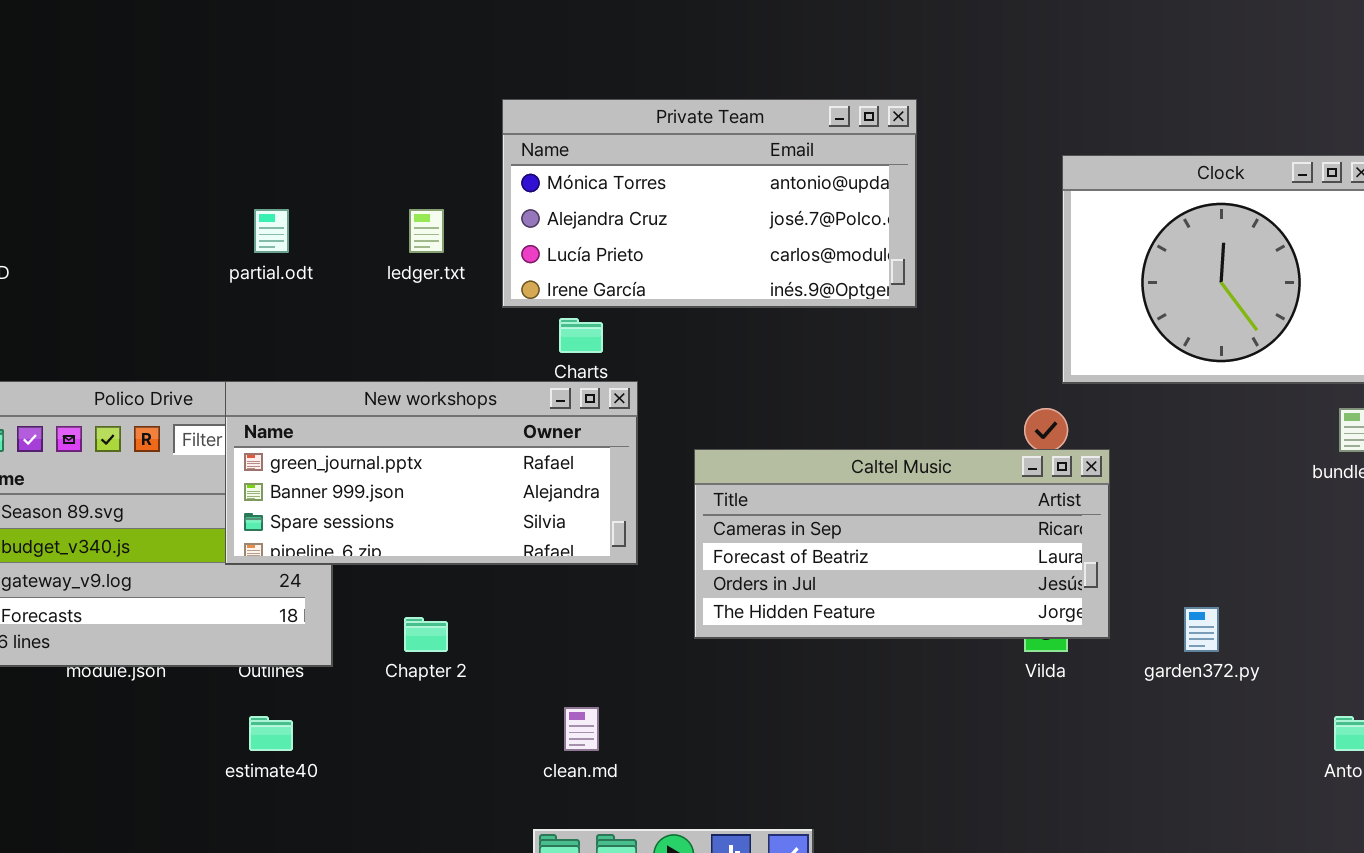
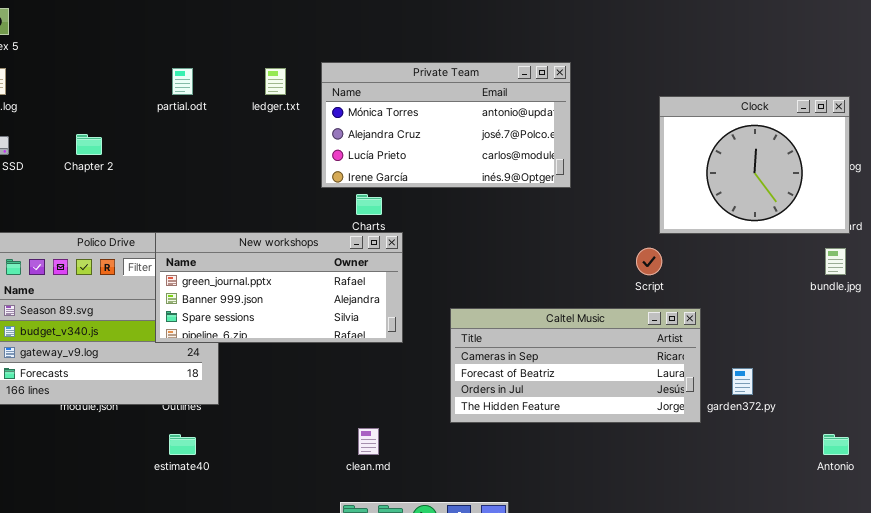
partial.odt: [254,209,289,253] -> [172,68,193,95], moved
ledger.txt: [409,209,444,253] -> [265,68,286,95], moved
Caltel Music: [694,449,1110,639] -> [450,308,701,423], moved
Chapter 2: [404,617,448,652] -> [76,134,102,155], moved

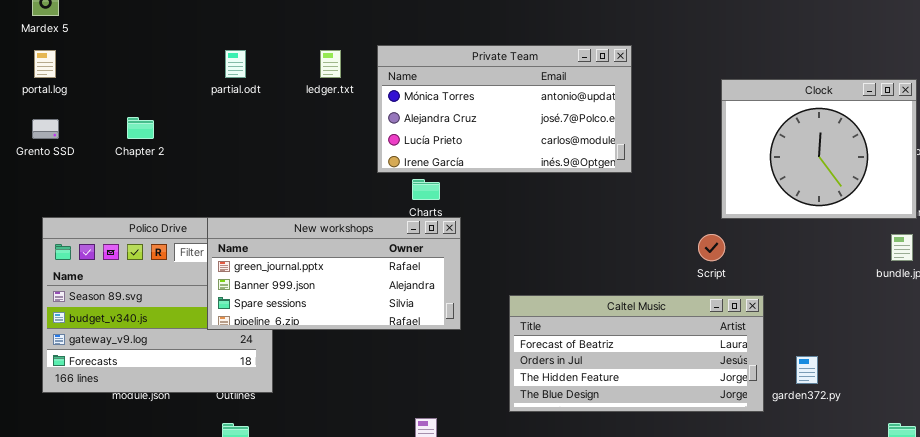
Caltel Music: [450,308,701,423] -> [509,295,764,412], scrolled down 1 row

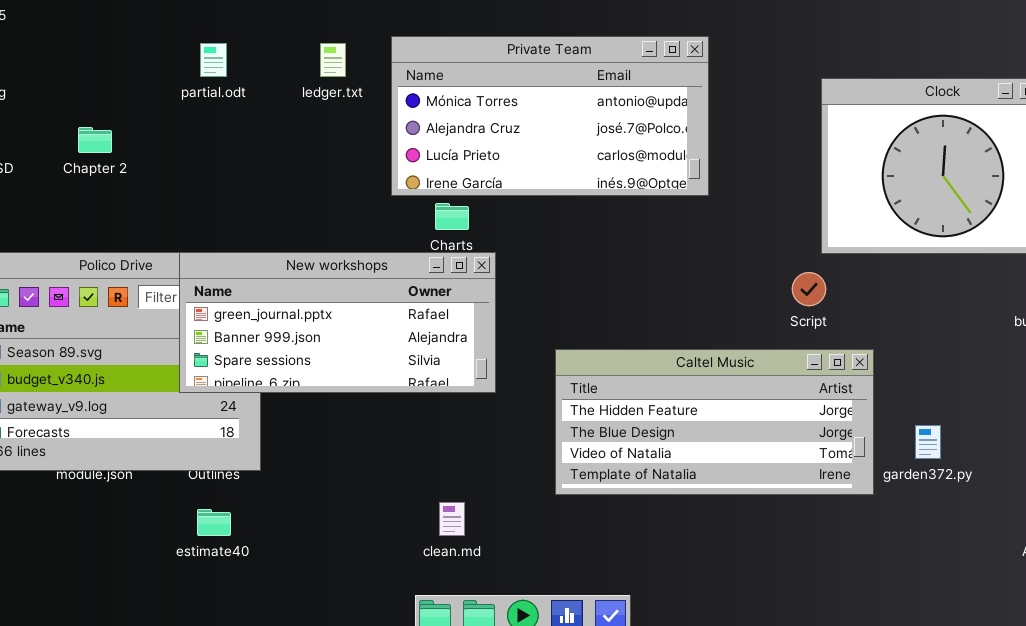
Caltel Music: [509,295,764,412] -> [555,349,874,495], scrolled down 2 rows

